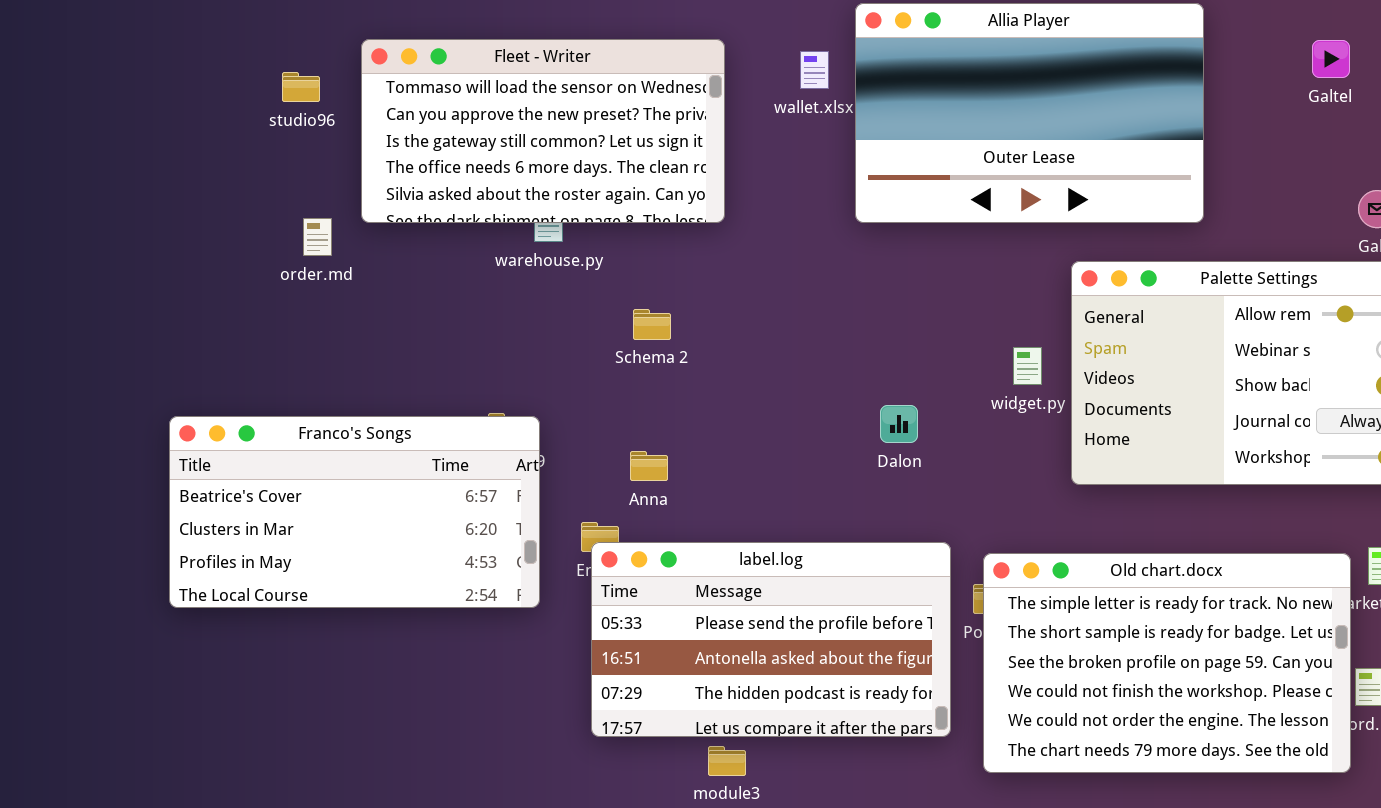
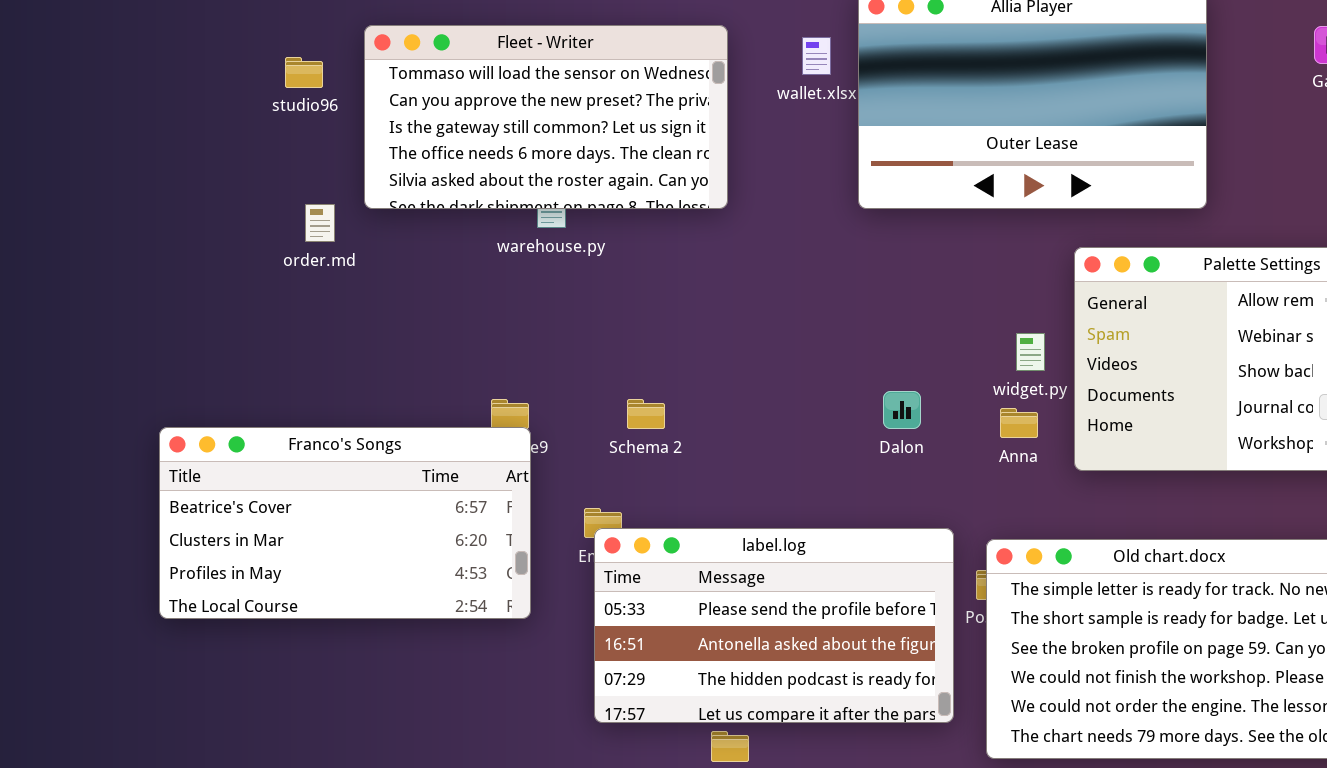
Schema 2: [633,309,671,340] -> [627,399,665,429], moved
Franco's Songs: [169,416,540,608] -> [159,427,531,619], moved
Anna: [630,451,668,481] -> [1000,408,1038,438], moved

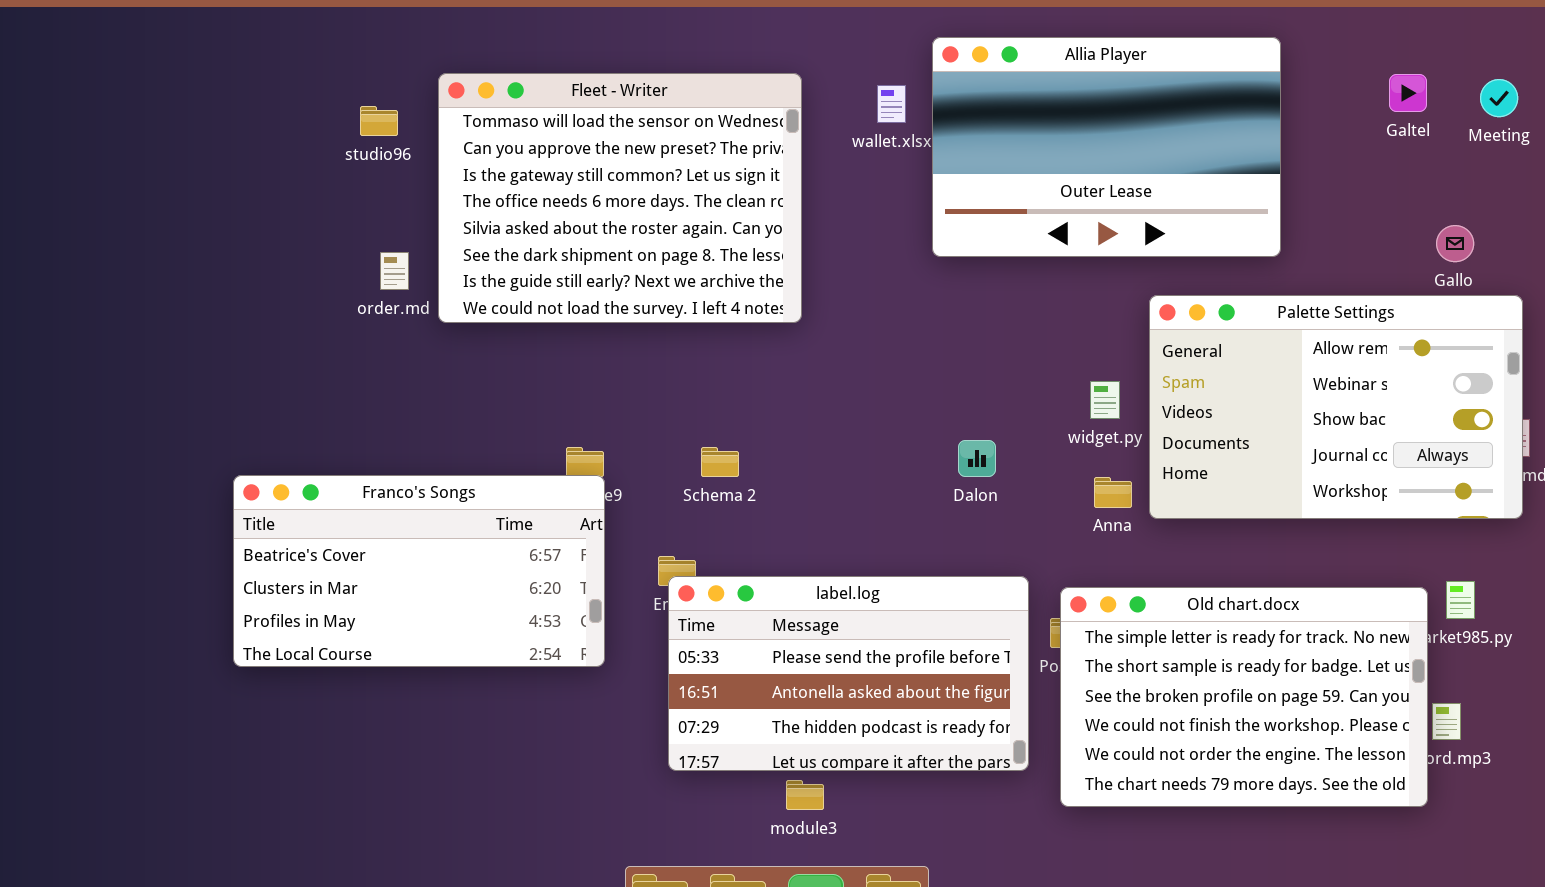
Fleet - Writer: [364,25,728,209] -> [438,73,802,323], resized
Anna: [1000,408,1038,438] -> [1094,477,1132,508], moved

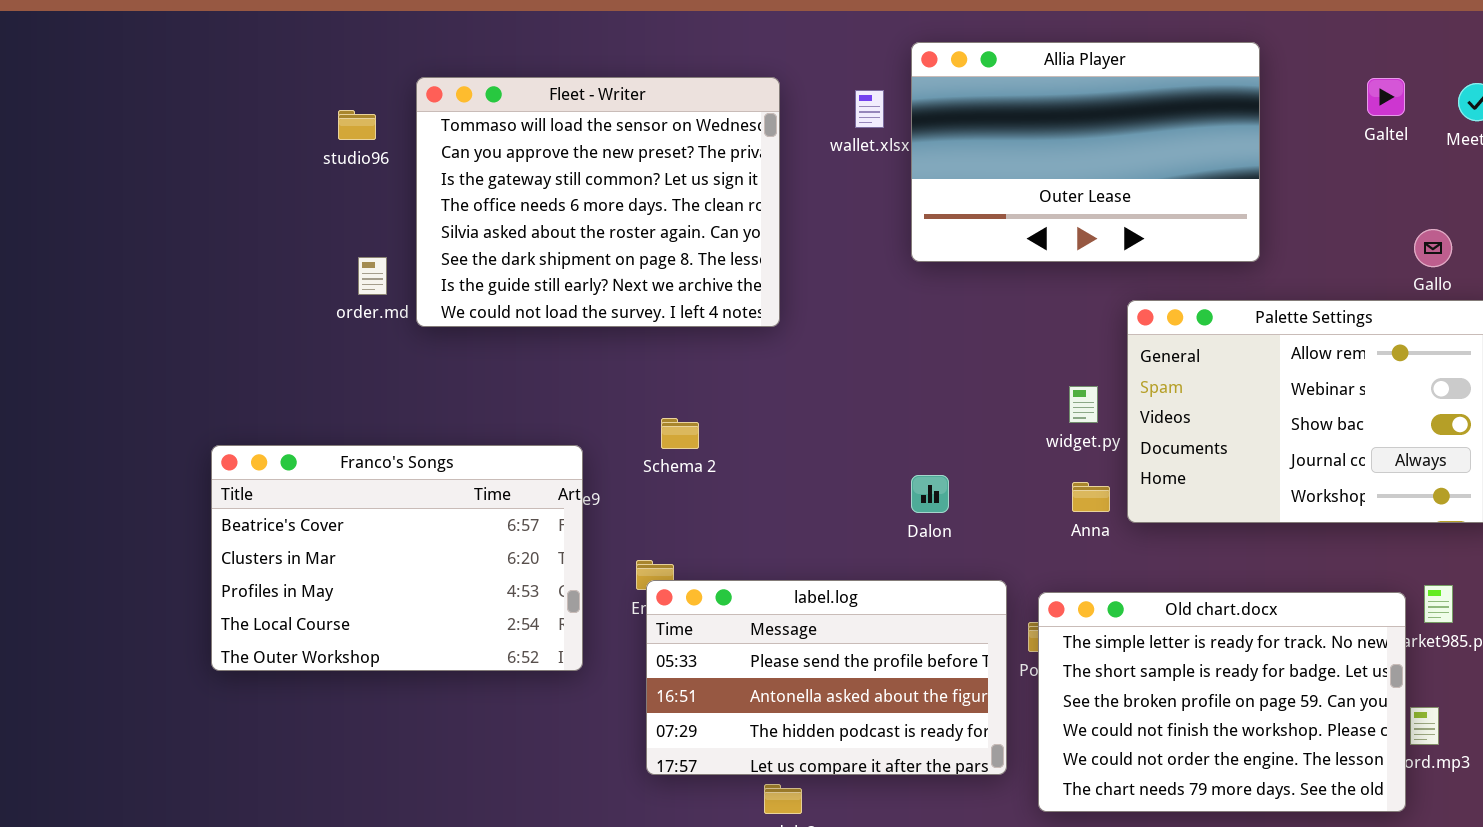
Dalon: [958,440,996,477] -> [911,475,949,513], moved
Schema 2: [701,447,739,477] -> [661,418,699,449], moved
Franco's Songs: [233,475,605,667] -> [211,445,583,671], resized

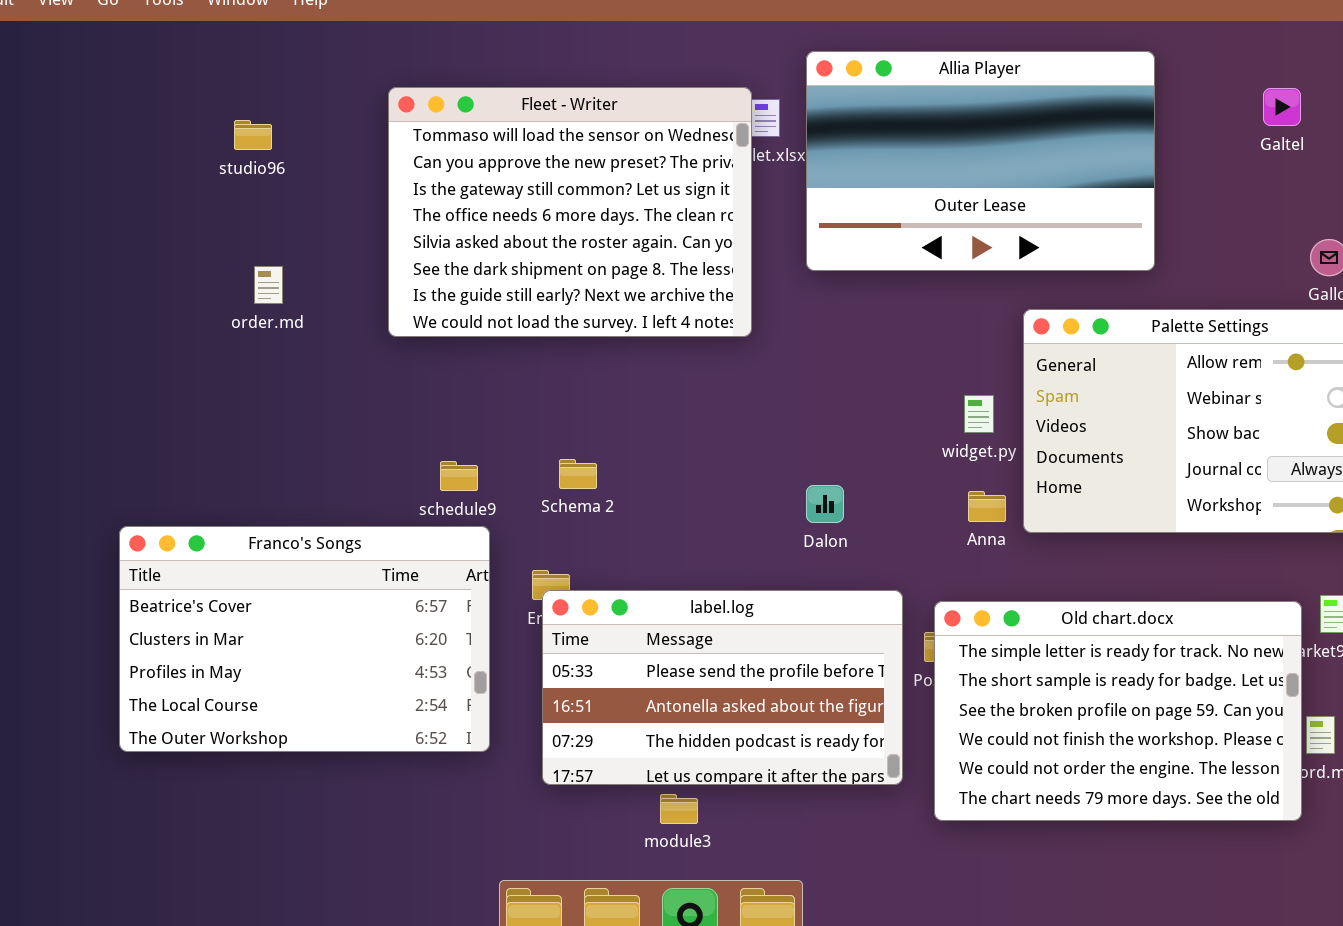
Fleet - Writer: [416,77,780,327] -> [388,87,752,337], moved
Schema 2: [661,418,699,449] -> [559,459,597,489], moved
Franco's Songs: [211,445,583,671] -> [119,526,490,752], moved

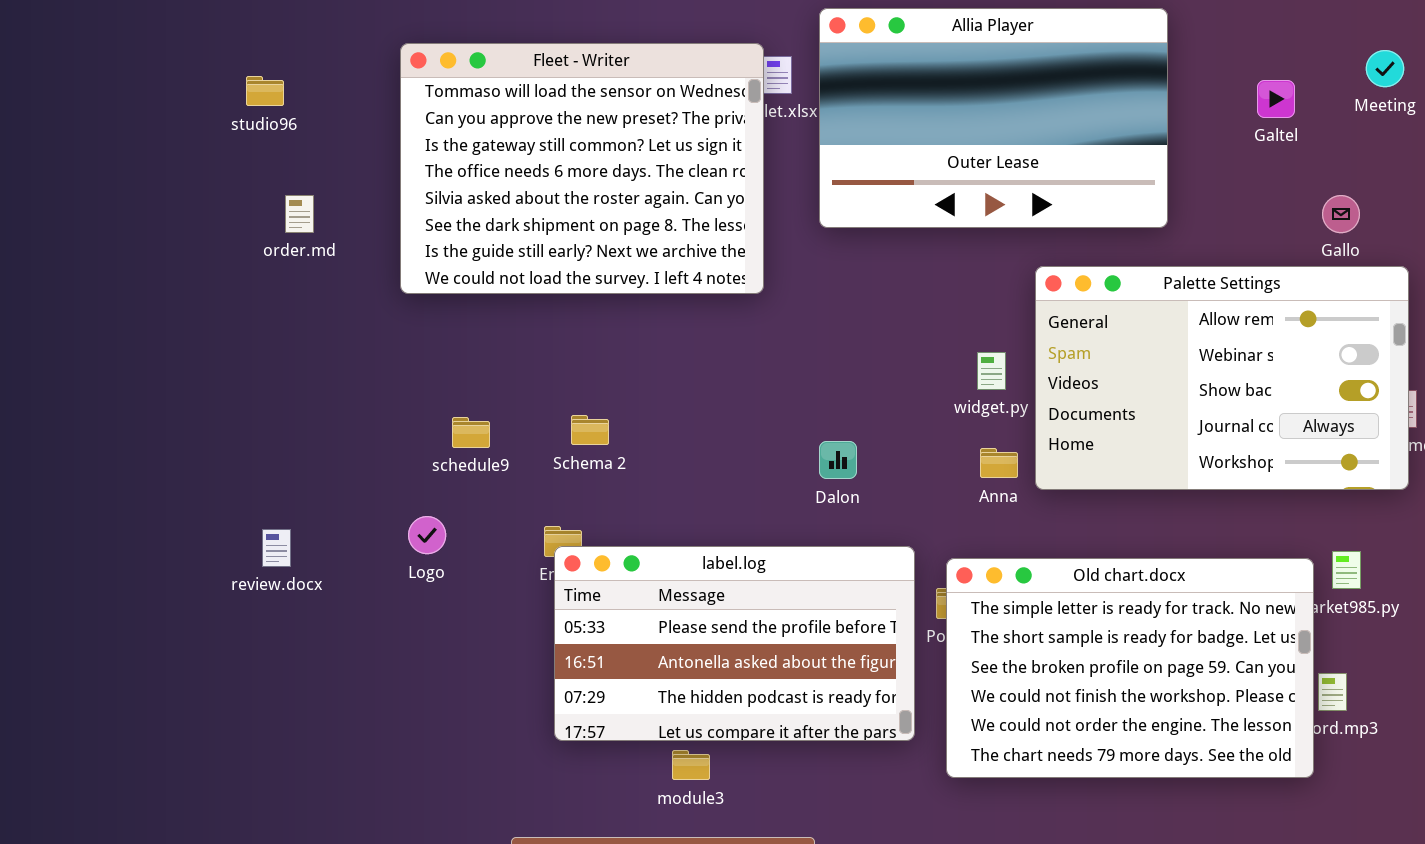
Galtel: [1263,88,1301,126] -> [1257,80,1295,118], moved
order.md: [254,266,283,304] -> [285,195,314,233], moved
Franco's Songs: [119,526,490,752] -> none, closed

